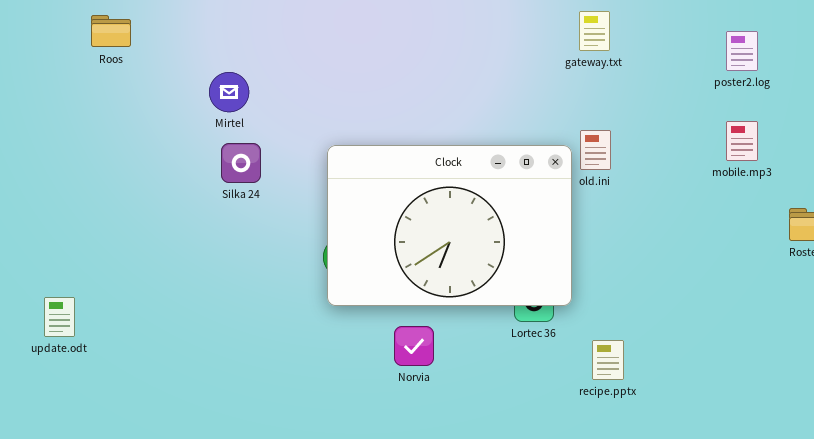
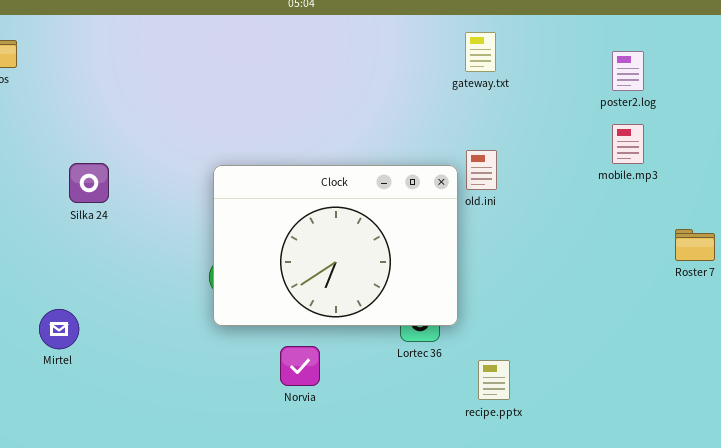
Mirtel: [209,72,249,112] -> [39,309,79,349], moved
mobile.mp3: [726,121,758,161] -> [612,124,644,164], moved
Silka 24: [221,143,261,183] -> [69,163,109,203], moved

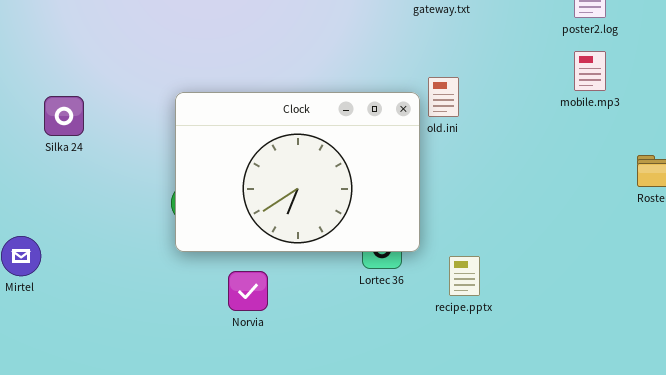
Silka 24: [69,163,109,203] -> [44,96,84,136], moved
Norvia: [280,346,320,386] -> [228,271,268,311], moved
recipe.pptx: [478,360,510,400] -> [449,256,480,296], moved

